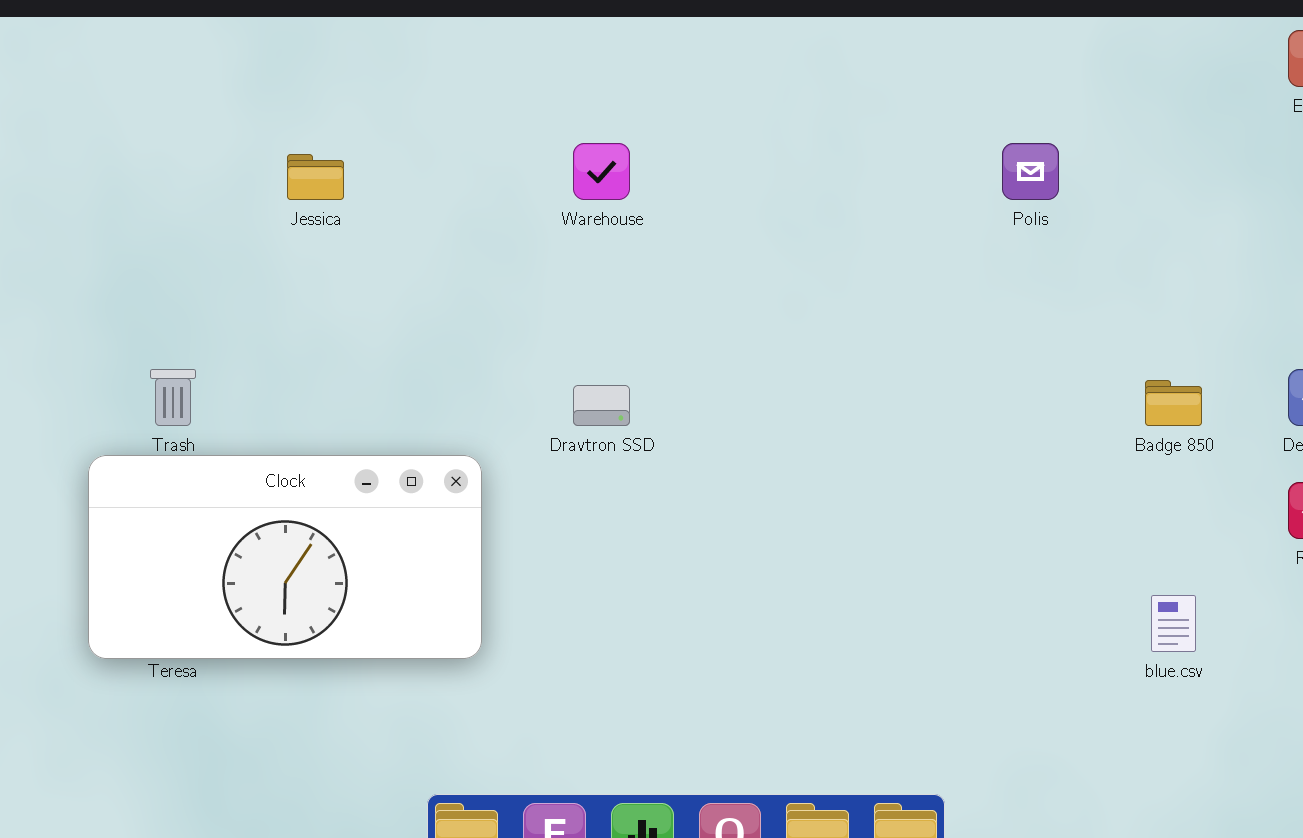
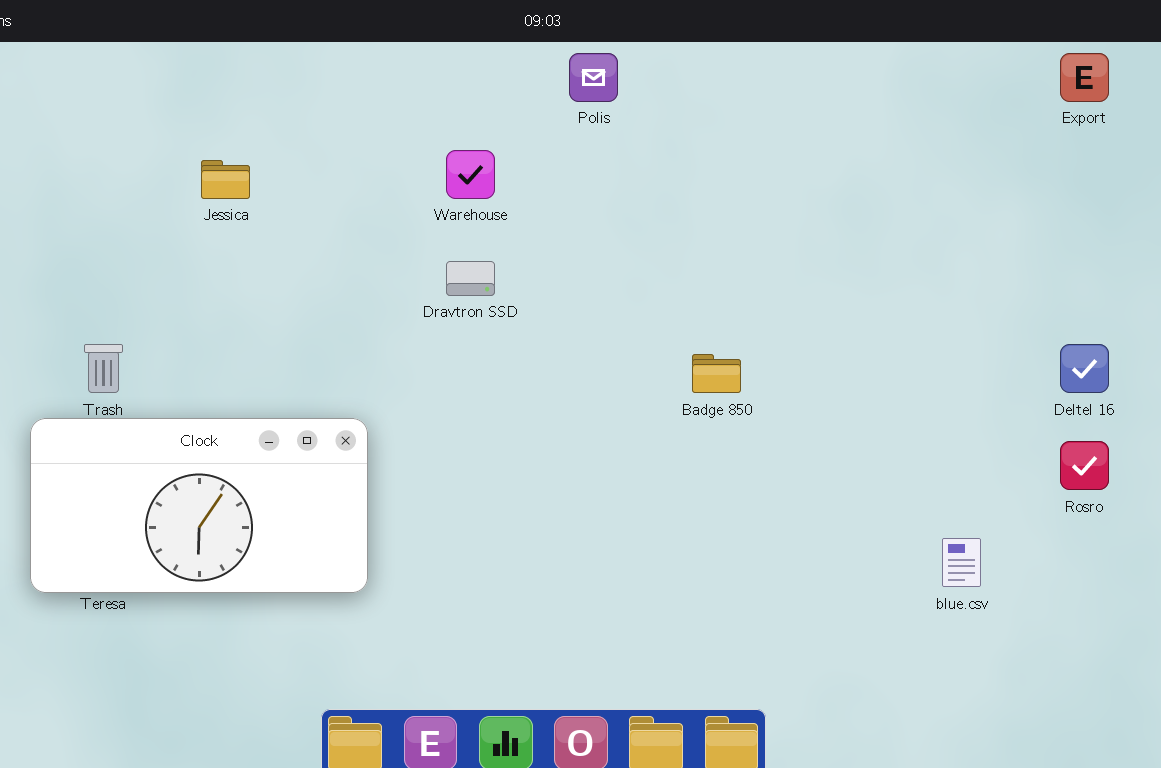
Polis: [1002,143,1059,200] -> [569,53,618,102], moved
Badge 850: [1145,380,1202,426] -> [692,354,741,393], moved
Dravtron SSD: [573,385,630,426] -> [446,261,495,296], moved

